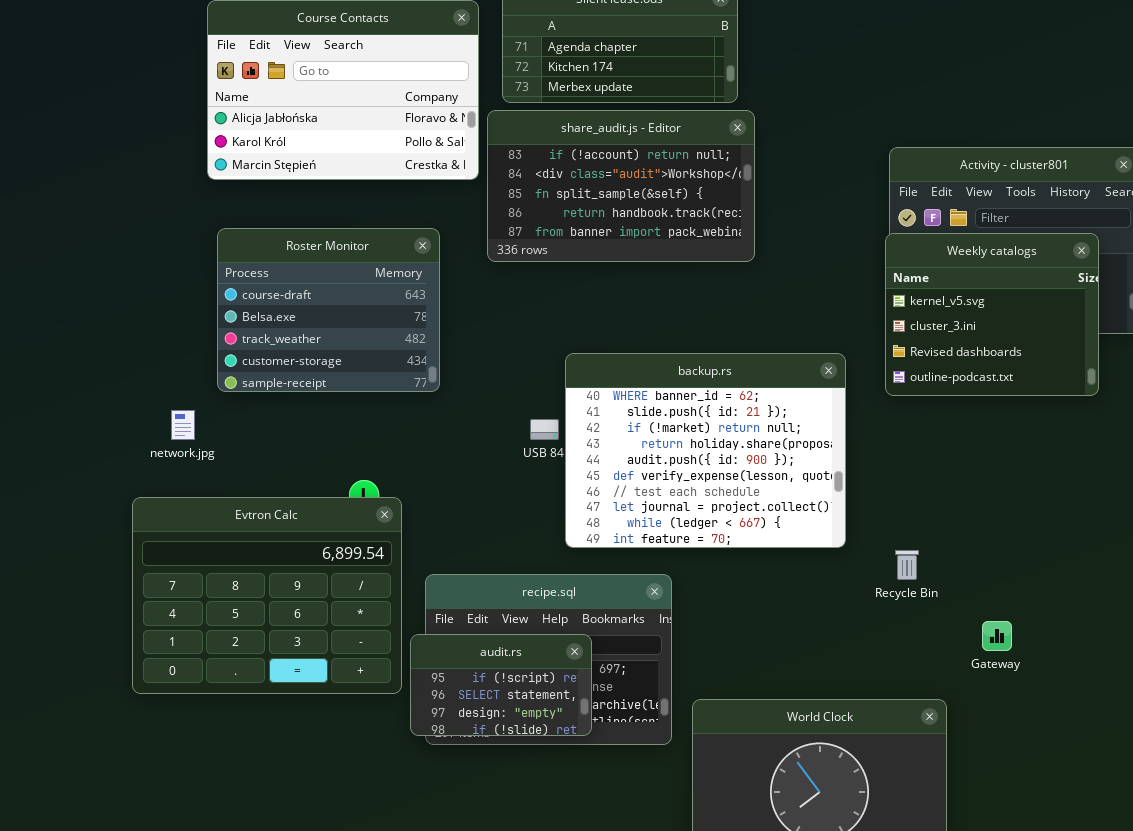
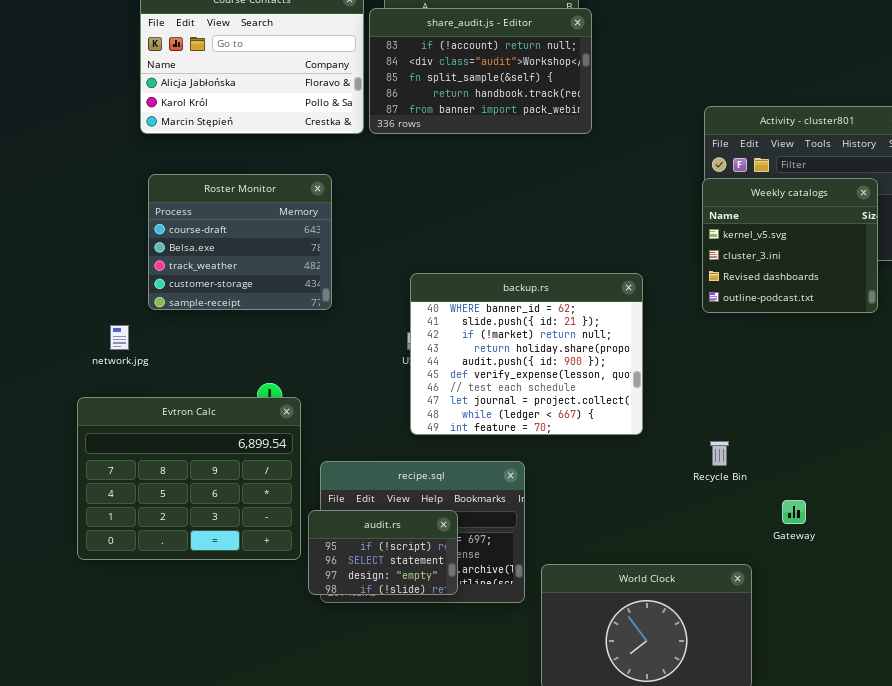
share_audit.js - Editor: [487,110,755,262] -> [369,8,592,134], moved
backup.rs: [565,353,846,548] -> [410,273,643,435], moved

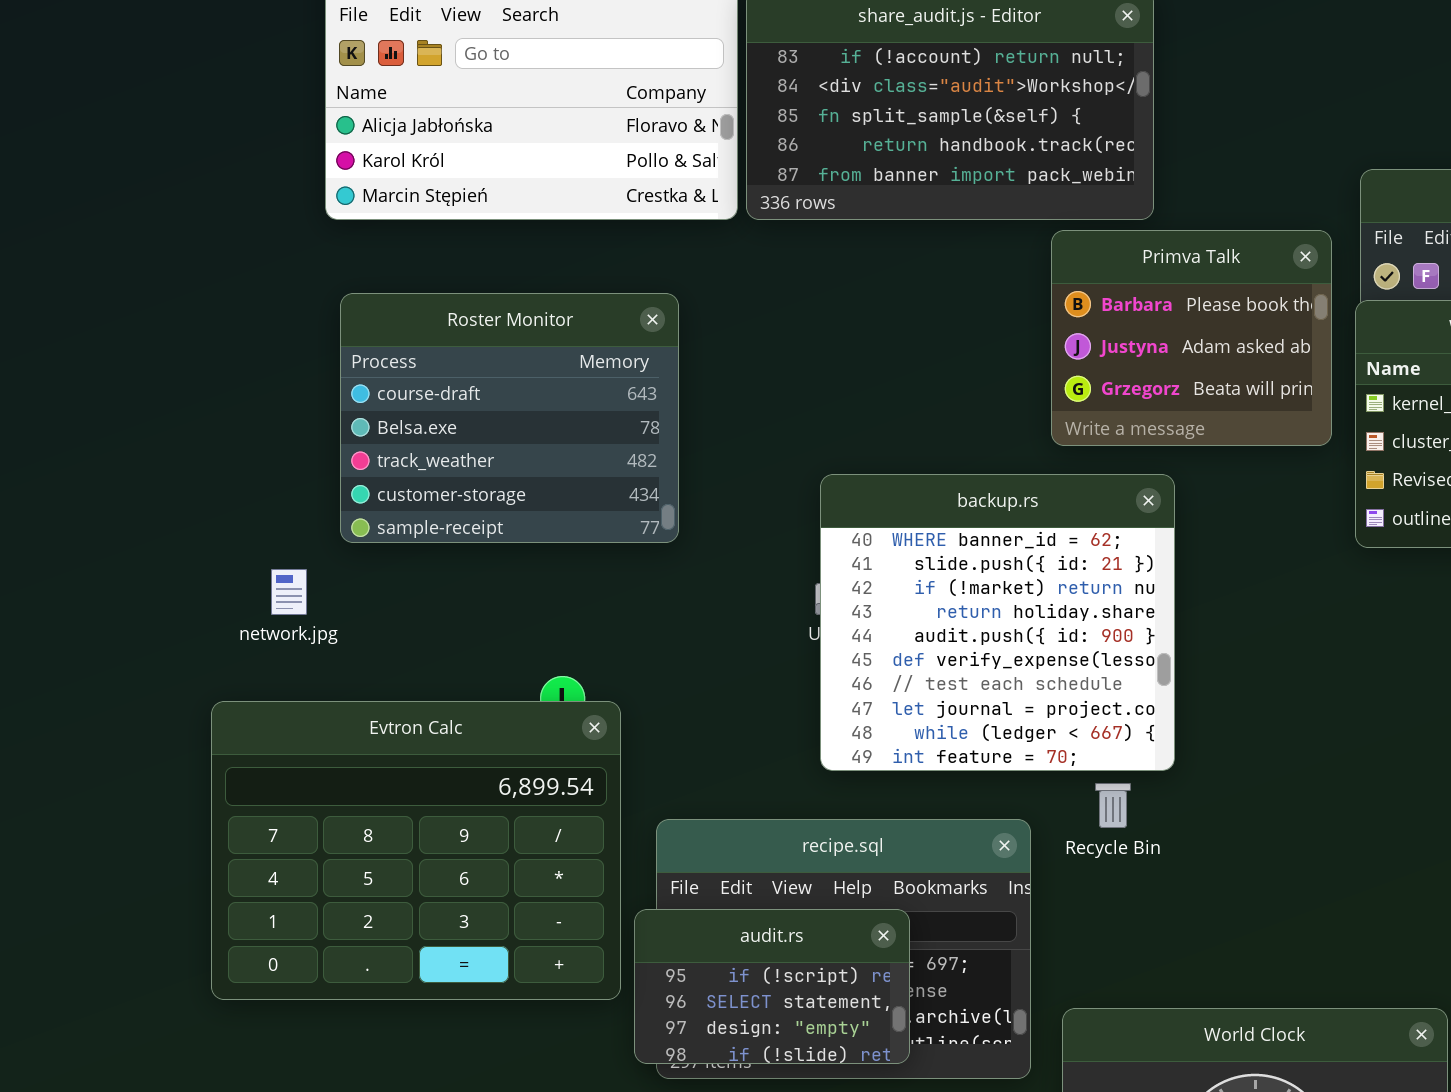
Primva Talk: none -> [1051,230,1332,446], opened
backup.rs: [410,273,643,435] -> [820,474,1175,771], resized
Recycle Bin: [710,441,729,466] -> [1095,783,1131,828], moved

